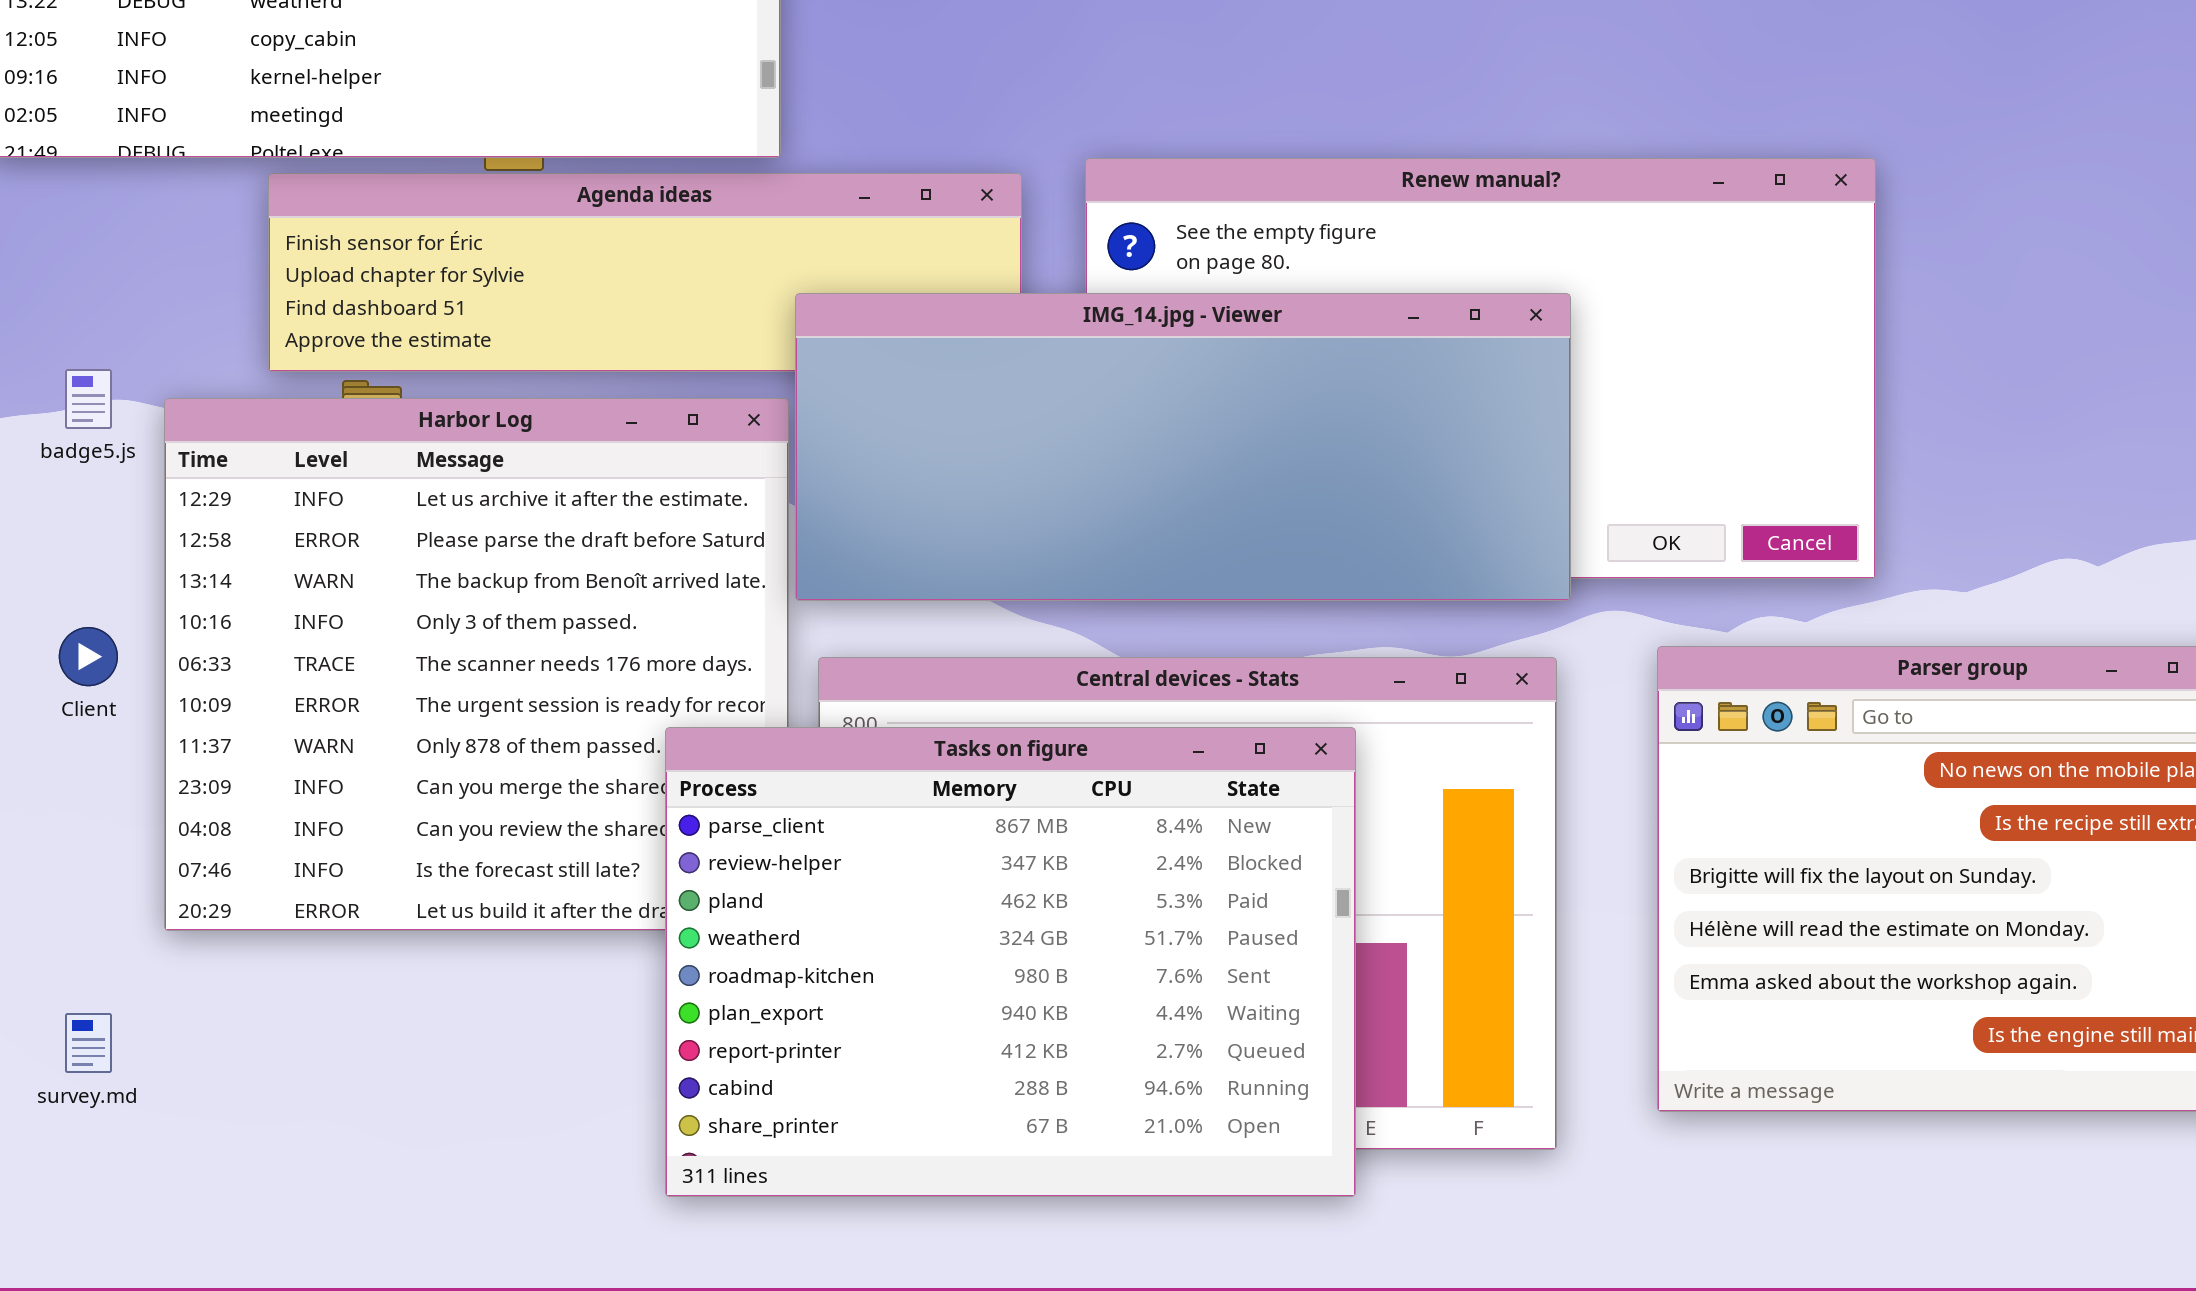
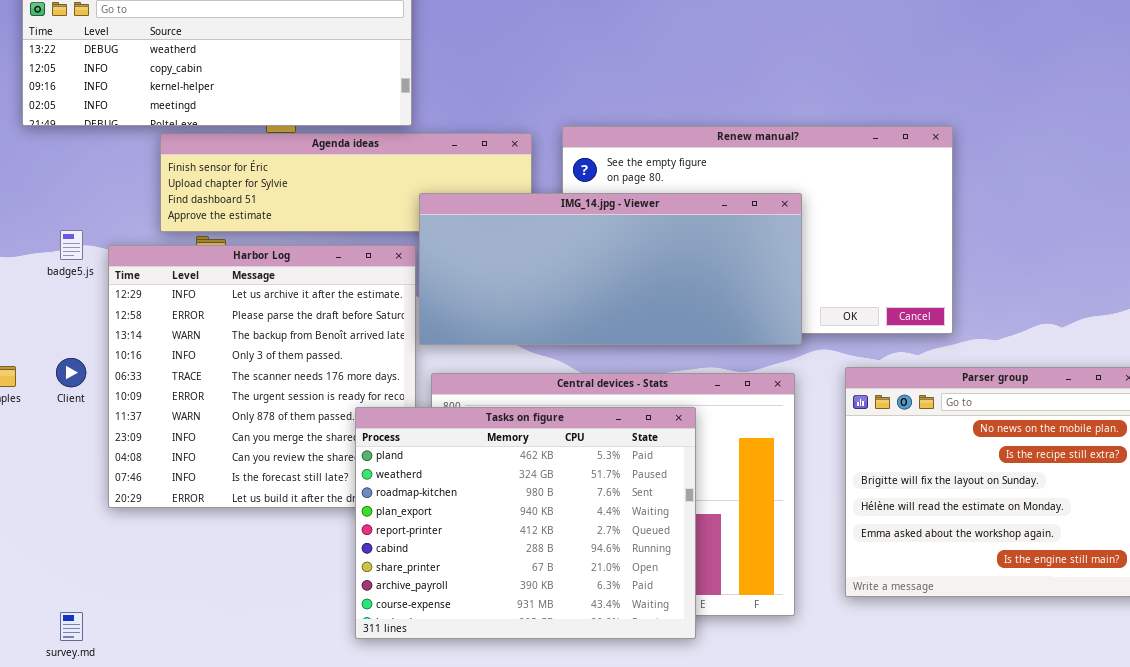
Tasks on figure: [665,727,1356,1197] -> [355,407,696,639], scrolled down 2 rows
survey.md: [65,1013,112,1073] -> [60,612,83,641], moved

